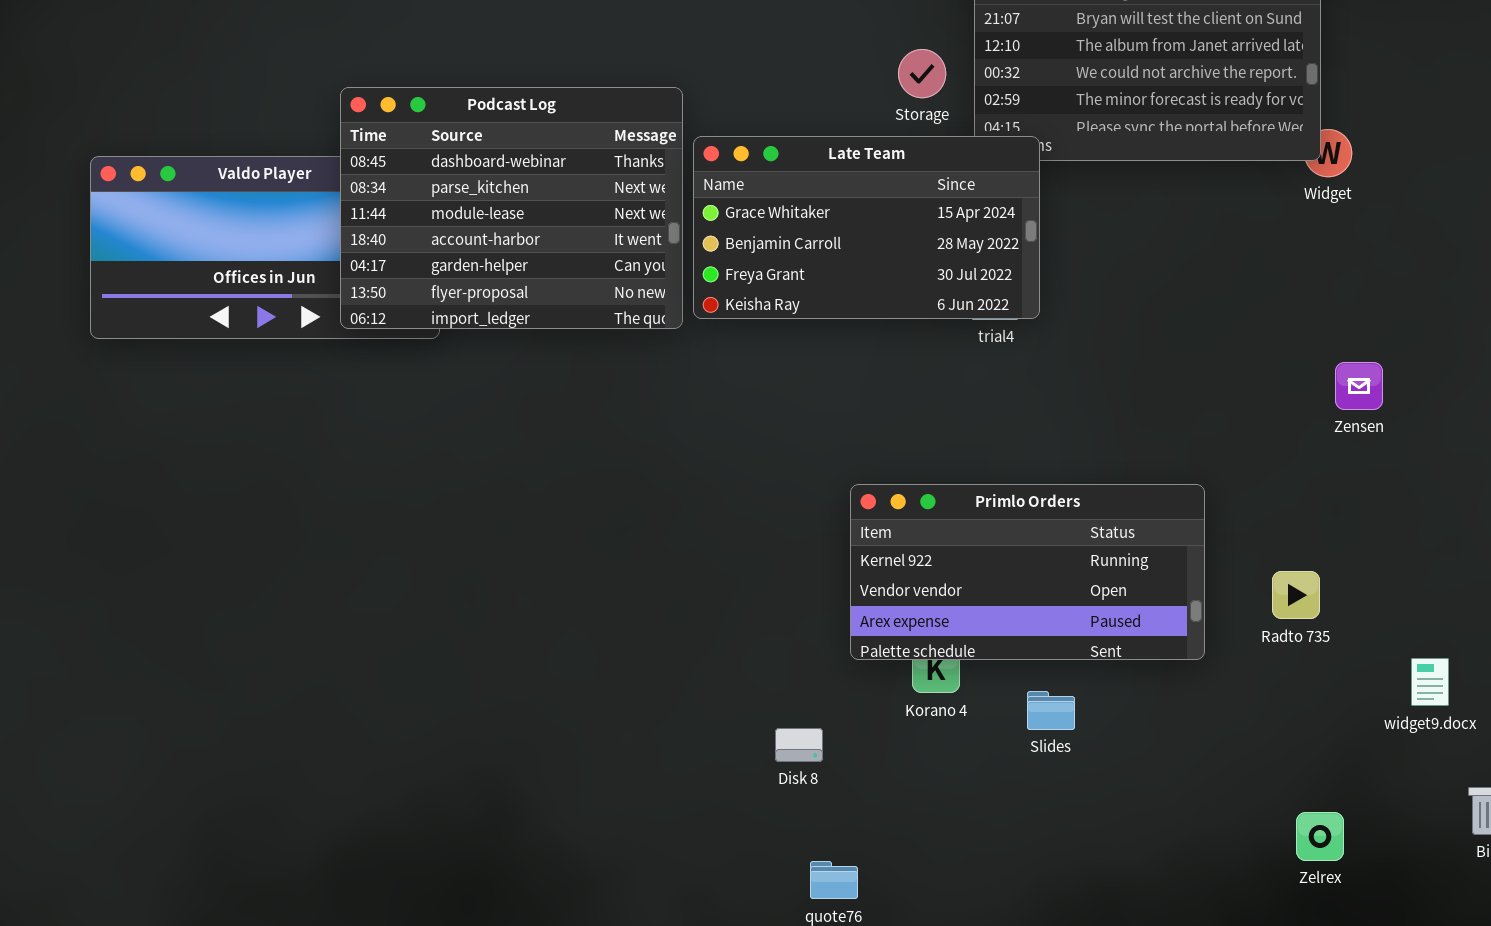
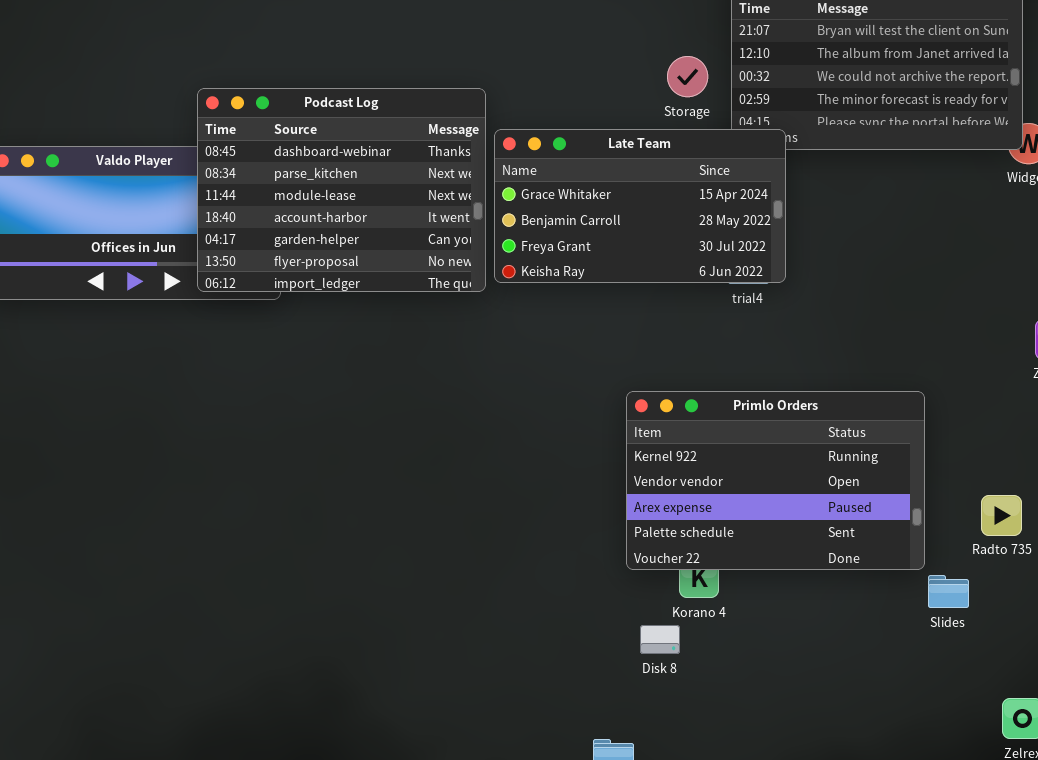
Primlo Orders: [850,484,1205,660] -> [626,391,925,570], resized
Slides: [1027,691,1075,730] -> [928,575,969,608], moved
Disk 8: [775,728,823,762] -> [640,625,680,654], moved

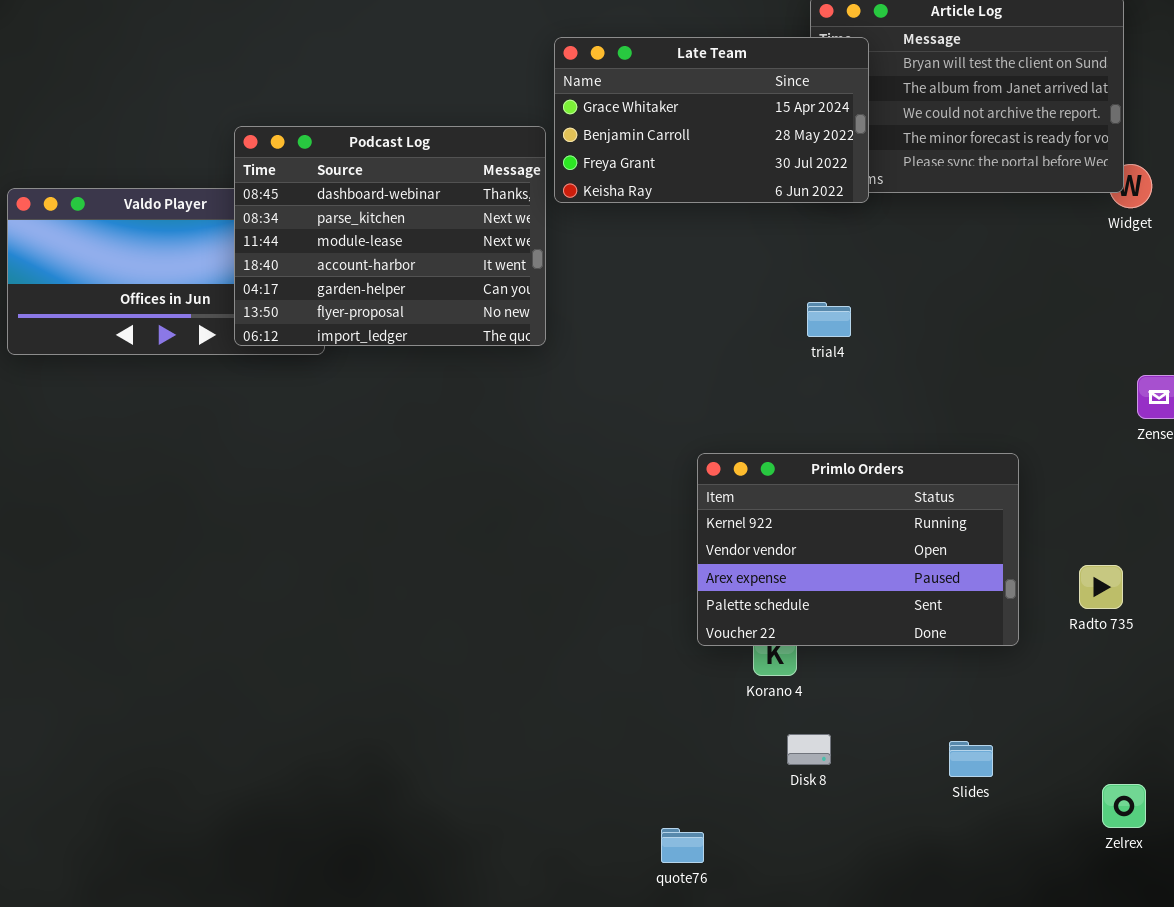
Late Team: [494,129,786,283] -> [554,37,869,203], moved
Slides: [928,575,969,608] -> [949,741,993,777], moved
Disk 8: [640,625,680,654] -> [787,734,831,765], moved

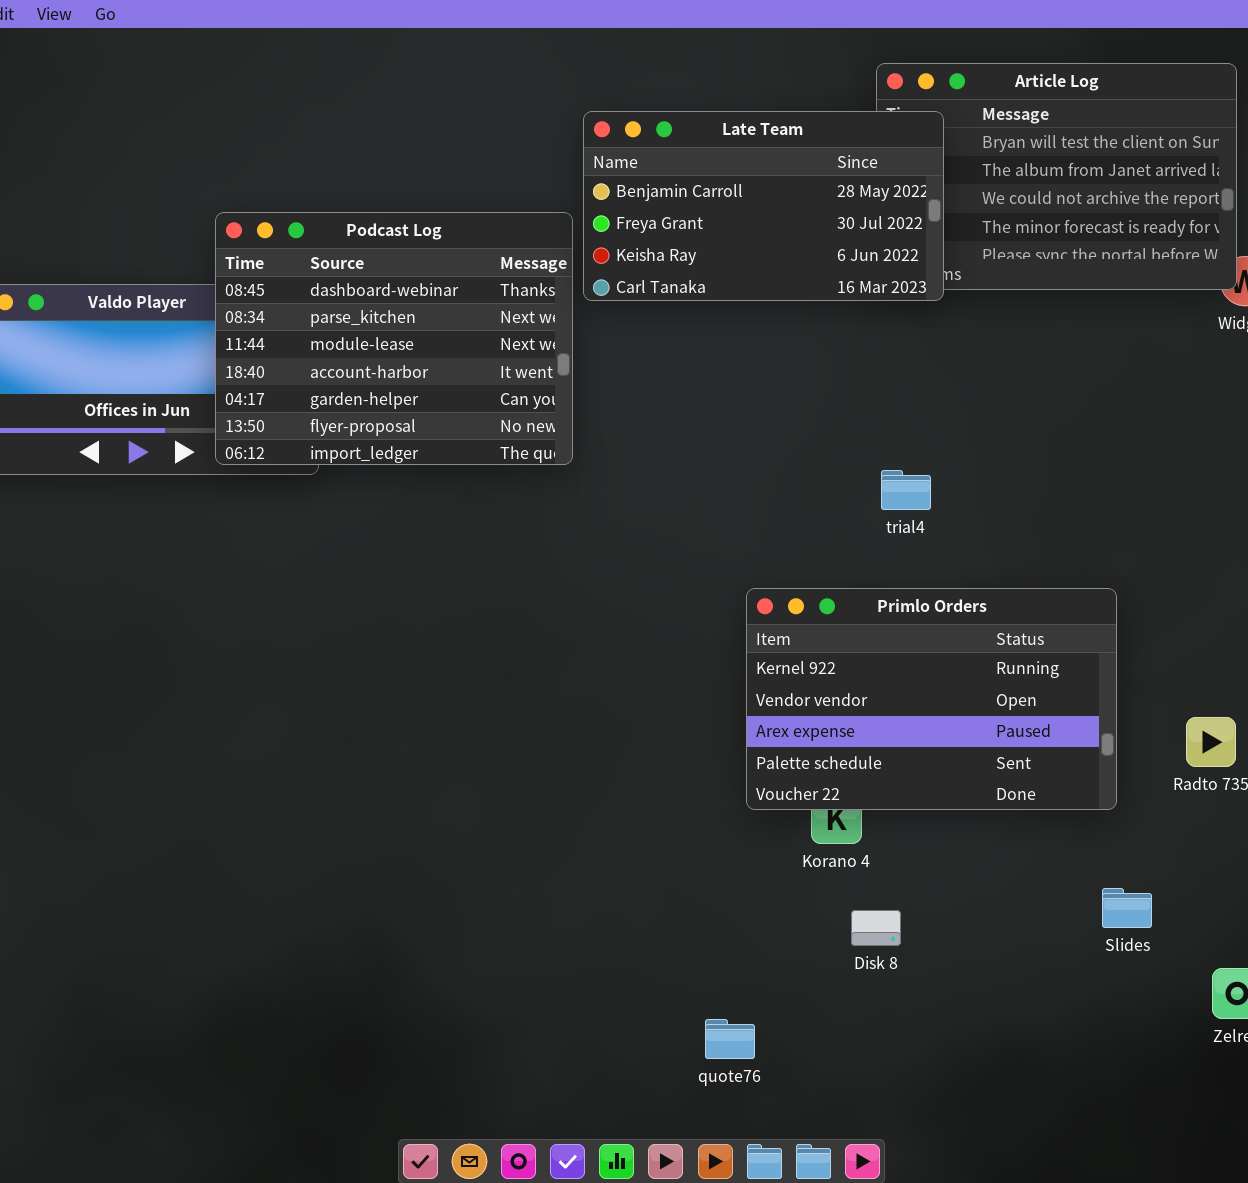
Late Team: [554,37,869,203] -> [583,111,944,301], scrolled down 1 row
trial4: [807,302,851,337] -> [881,470,931,510], moved
Slides: [949,741,993,777] -> [1102,888,1152,928], moved

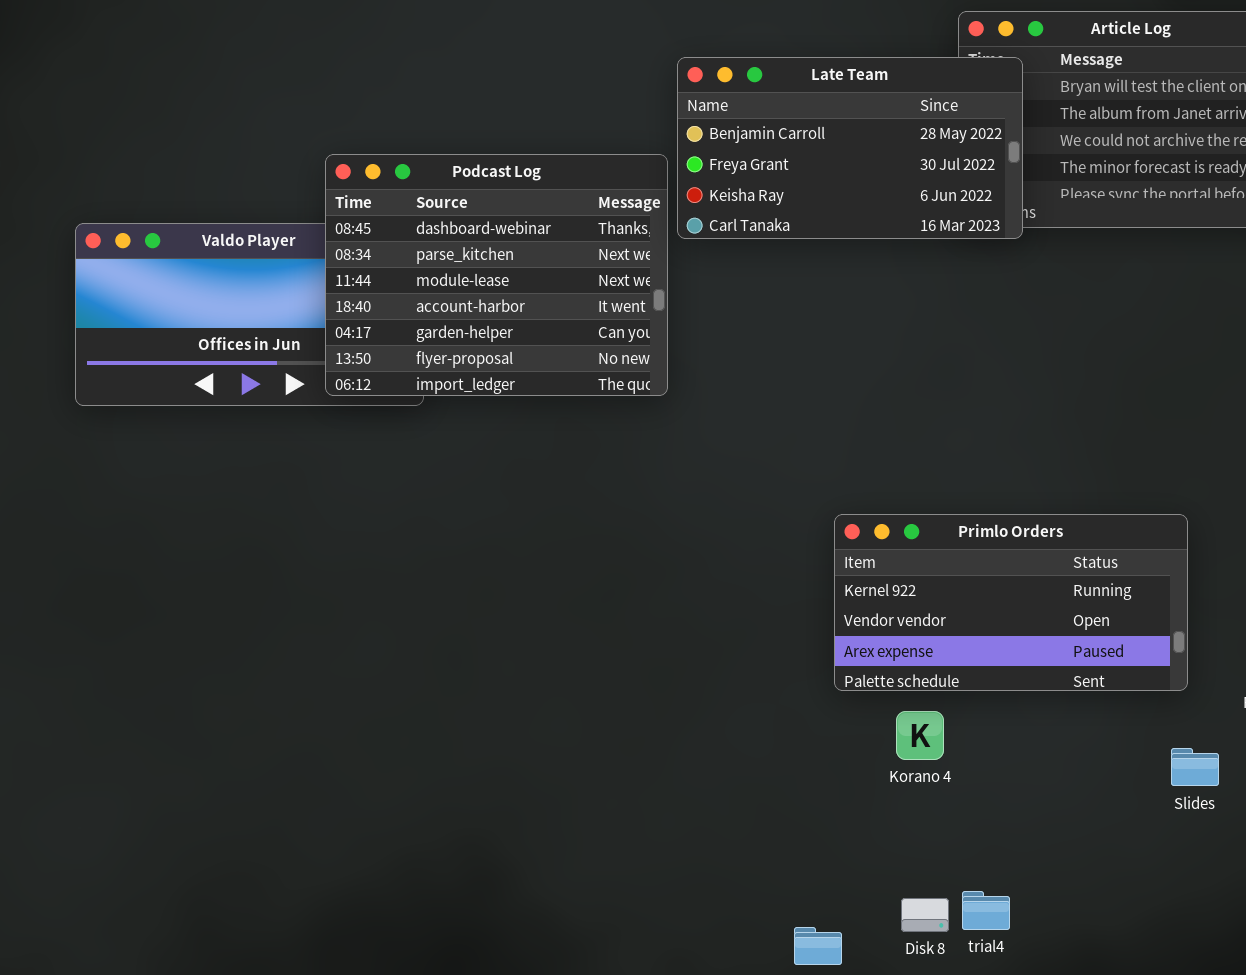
trial4: [881,470,931,510] -> [962,891,1010,930], moved
Primlo Orders: [746,588,1117,810] -> [834,514,1188,691], resized
Slides: [1102,888,1152,928] -> [1171,748,1219,786], moved
Disk 8: [851,910,901,946] -> [901,898,949,932], moved

